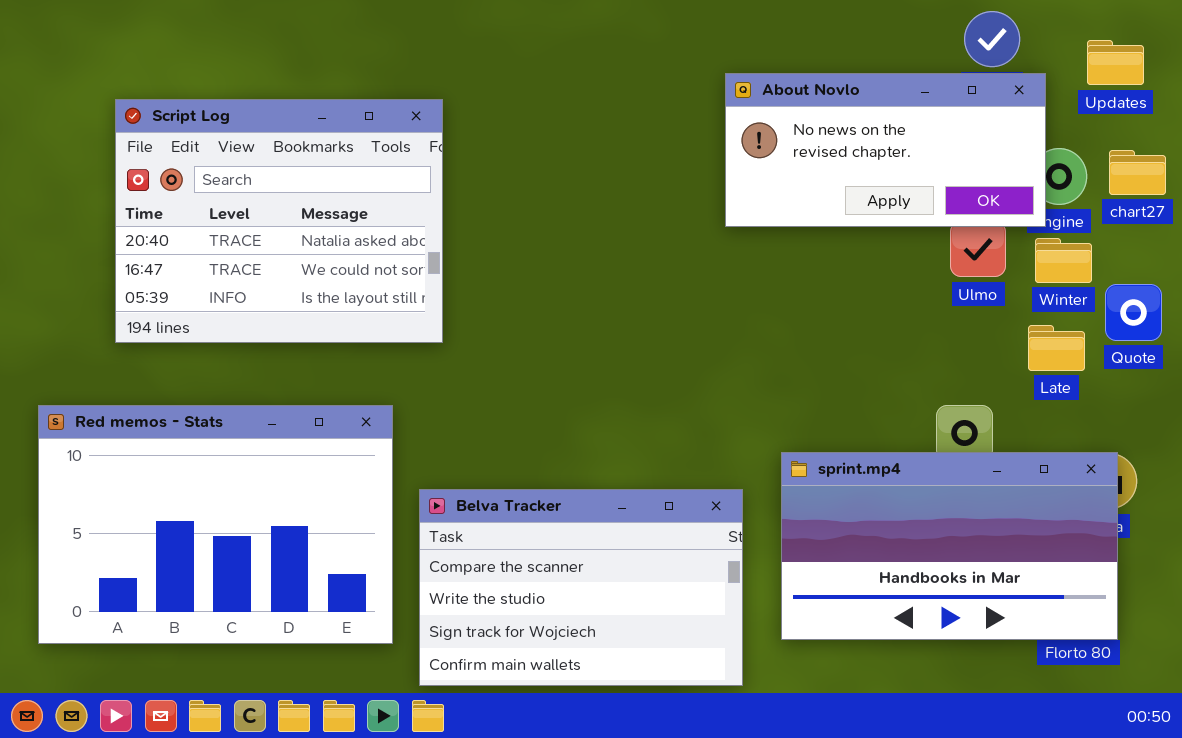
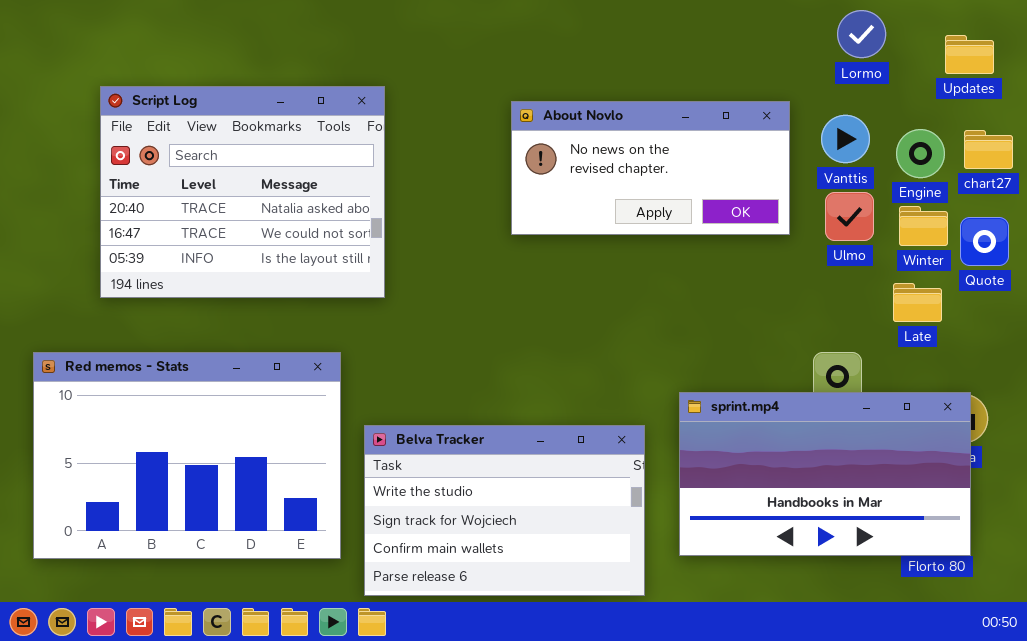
About Novlo: [725,73,1046,227] -> [511,101,790,235], moved
Quote: [1105,284,1162,341] -> [960,217,1009,266], moved
Belva Tracker: [419,489,743,686] -> [364,425,645,596], scrolled down 1 row

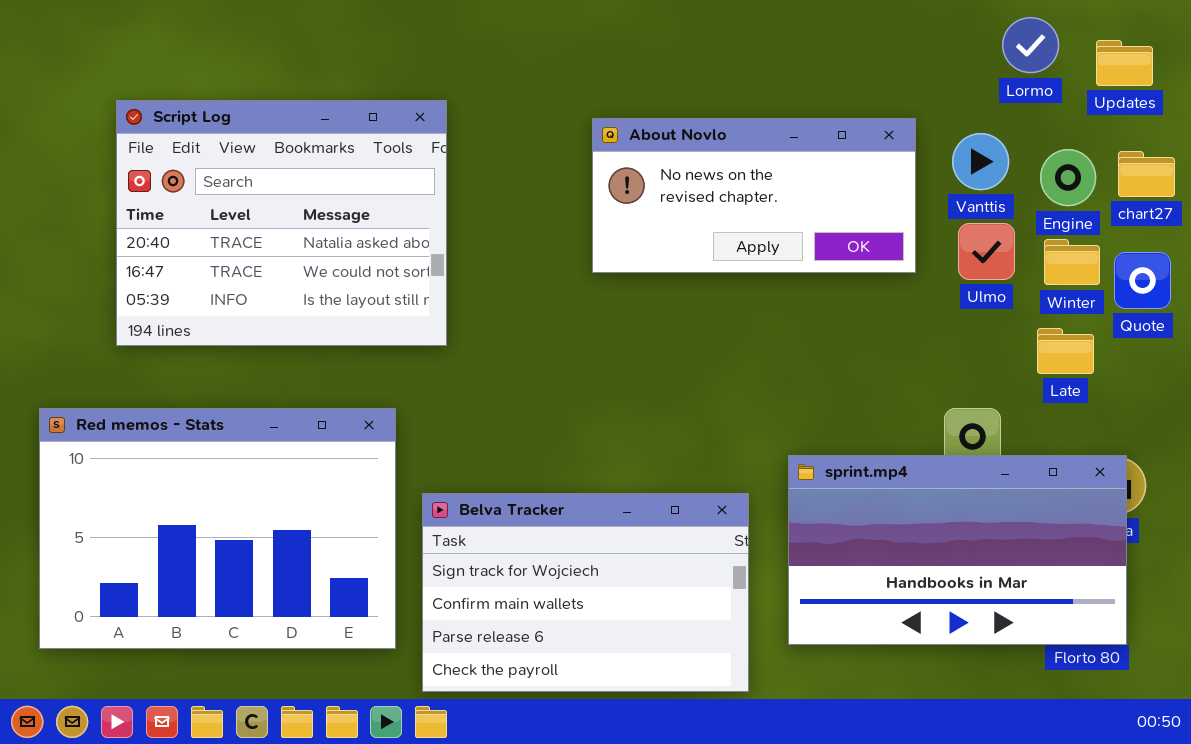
Lormo: [837,10,886,58] -> [1002,17,1059,73], moved
Belva Tracker: [364,425,645,596] -> [422,493,749,692], scrolled down 1 row

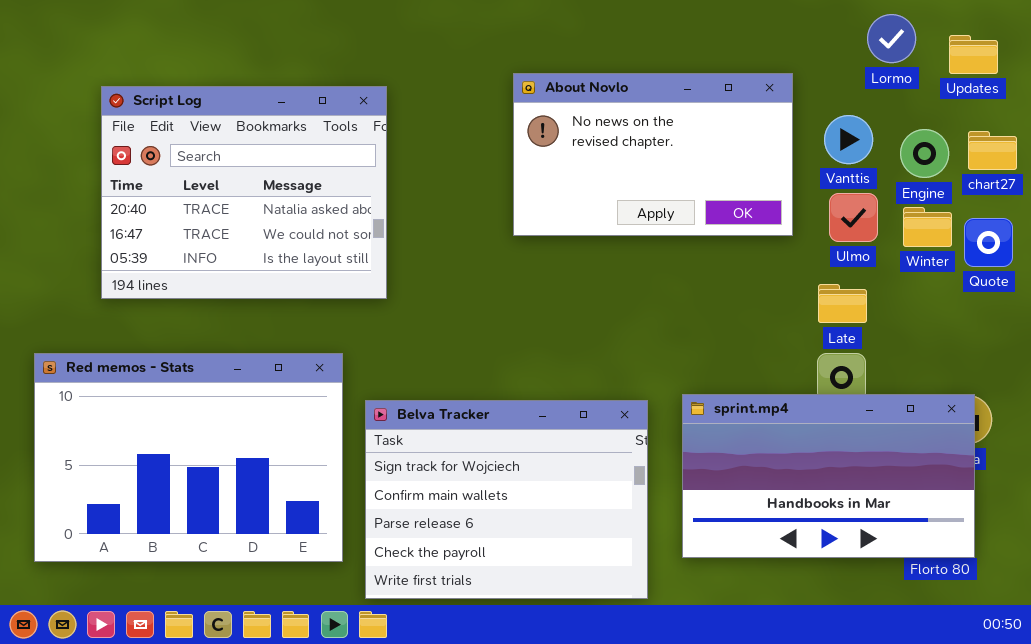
About Novlo: [592,118,916,273] -> [513,73,793,236], resized
Late: [1037,328,1094,374] -> [818,284,867,323], moved
Belva Tracker: [422,493,749,692] -> [365,400,648,599], resized

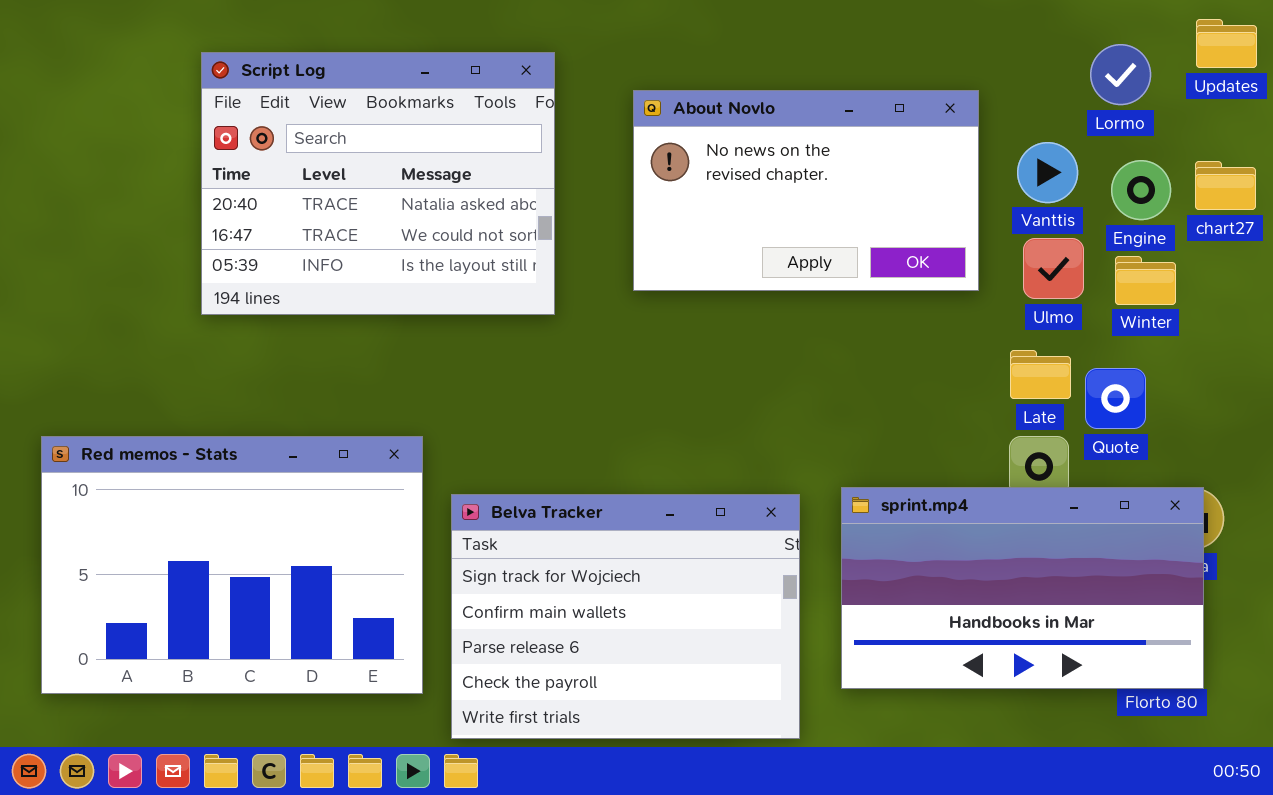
Lormo: [867,14,916,63] -> [1090,44,1151,105], moved
Updates: [949,35,998,74] -> [1196,19,1257,68], moved
Script Log: [101,86,387,299] -> [201,52,555,315], moved
Quote: [964,218,1013,267] -> [1085,368,1146,429], moved

